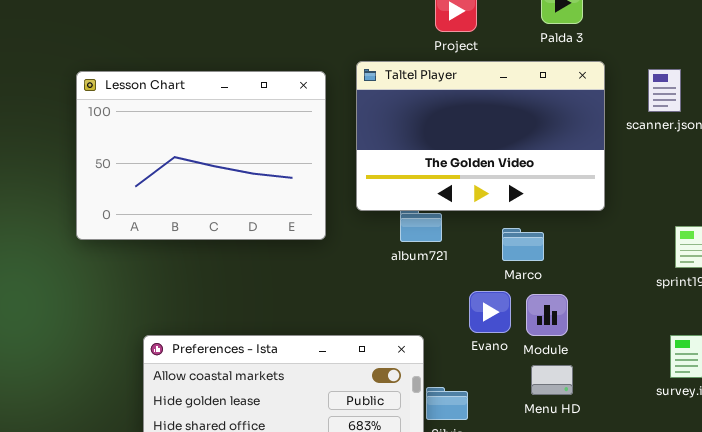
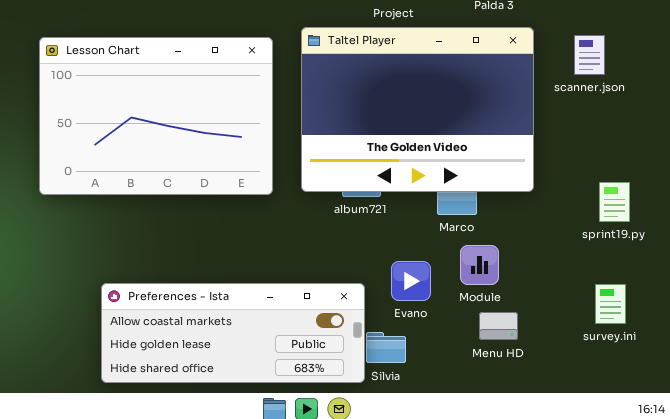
Taltel Player: [356,61,605,211] -> [301,27,534,192], resized
Evano: [469,291,511,333] -> [391,261,431,301], moved
Menu HD: [531,365,573,395] -> [479,312,518,340], moved

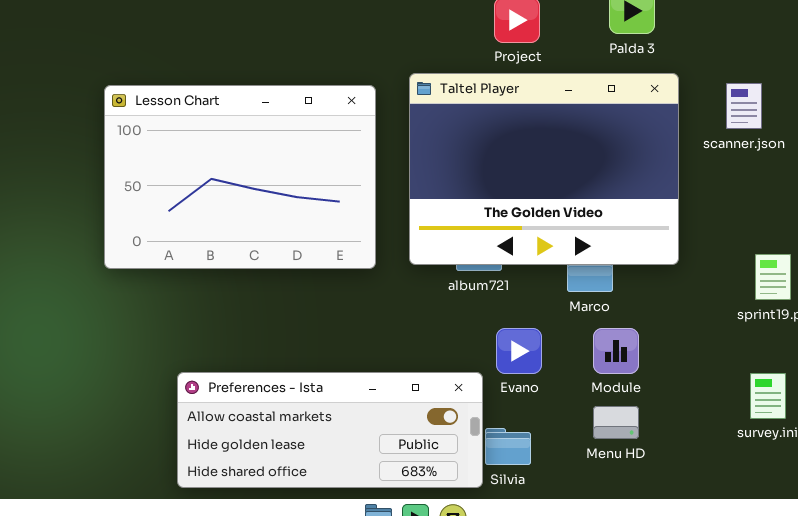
Evano: [391,261,431,301] -> [496,328,542,374], moved
Menu HD: [479,312,518,340] -> [593,406,639,439], moved

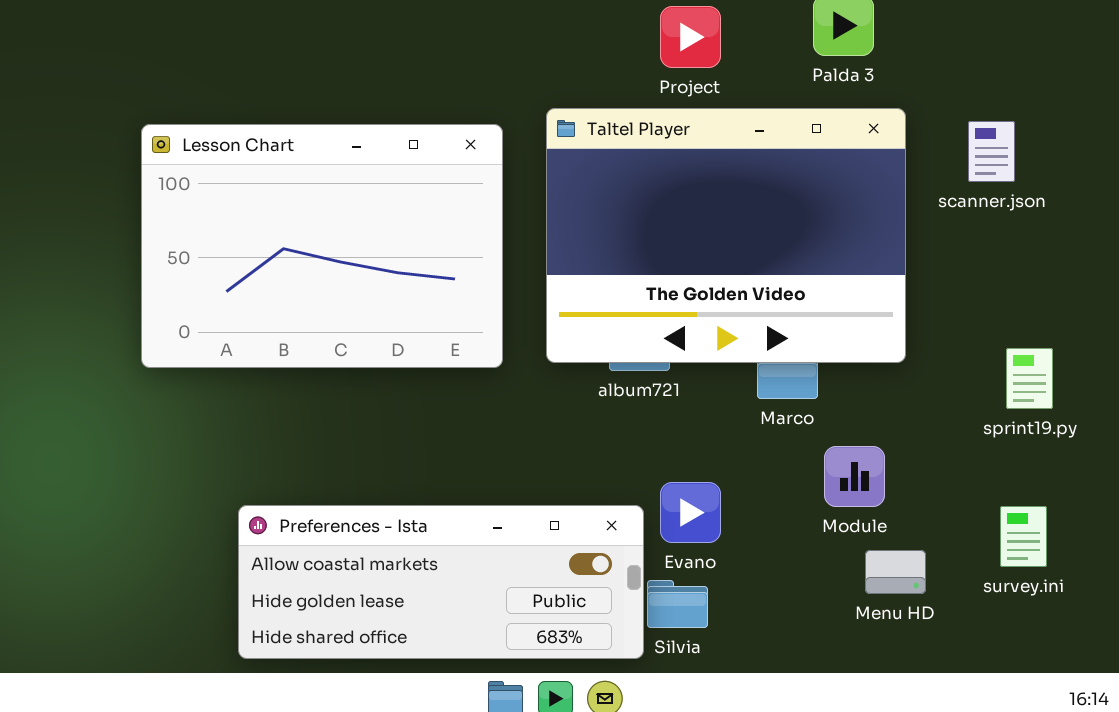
Evano: [496,328,542,374] -> [660,482,721,543], moved
Module: [593,328,639,374] -> [824,446,885,507], moved
Menu HD: [593,406,639,439] -> [865,550,926,594], moved

